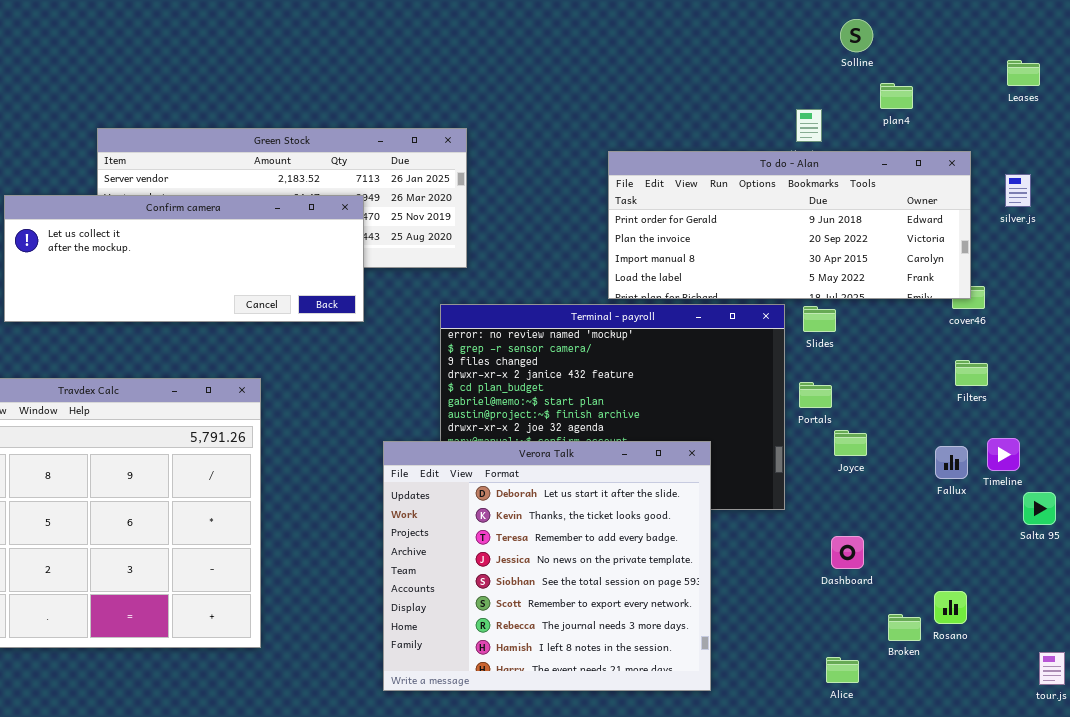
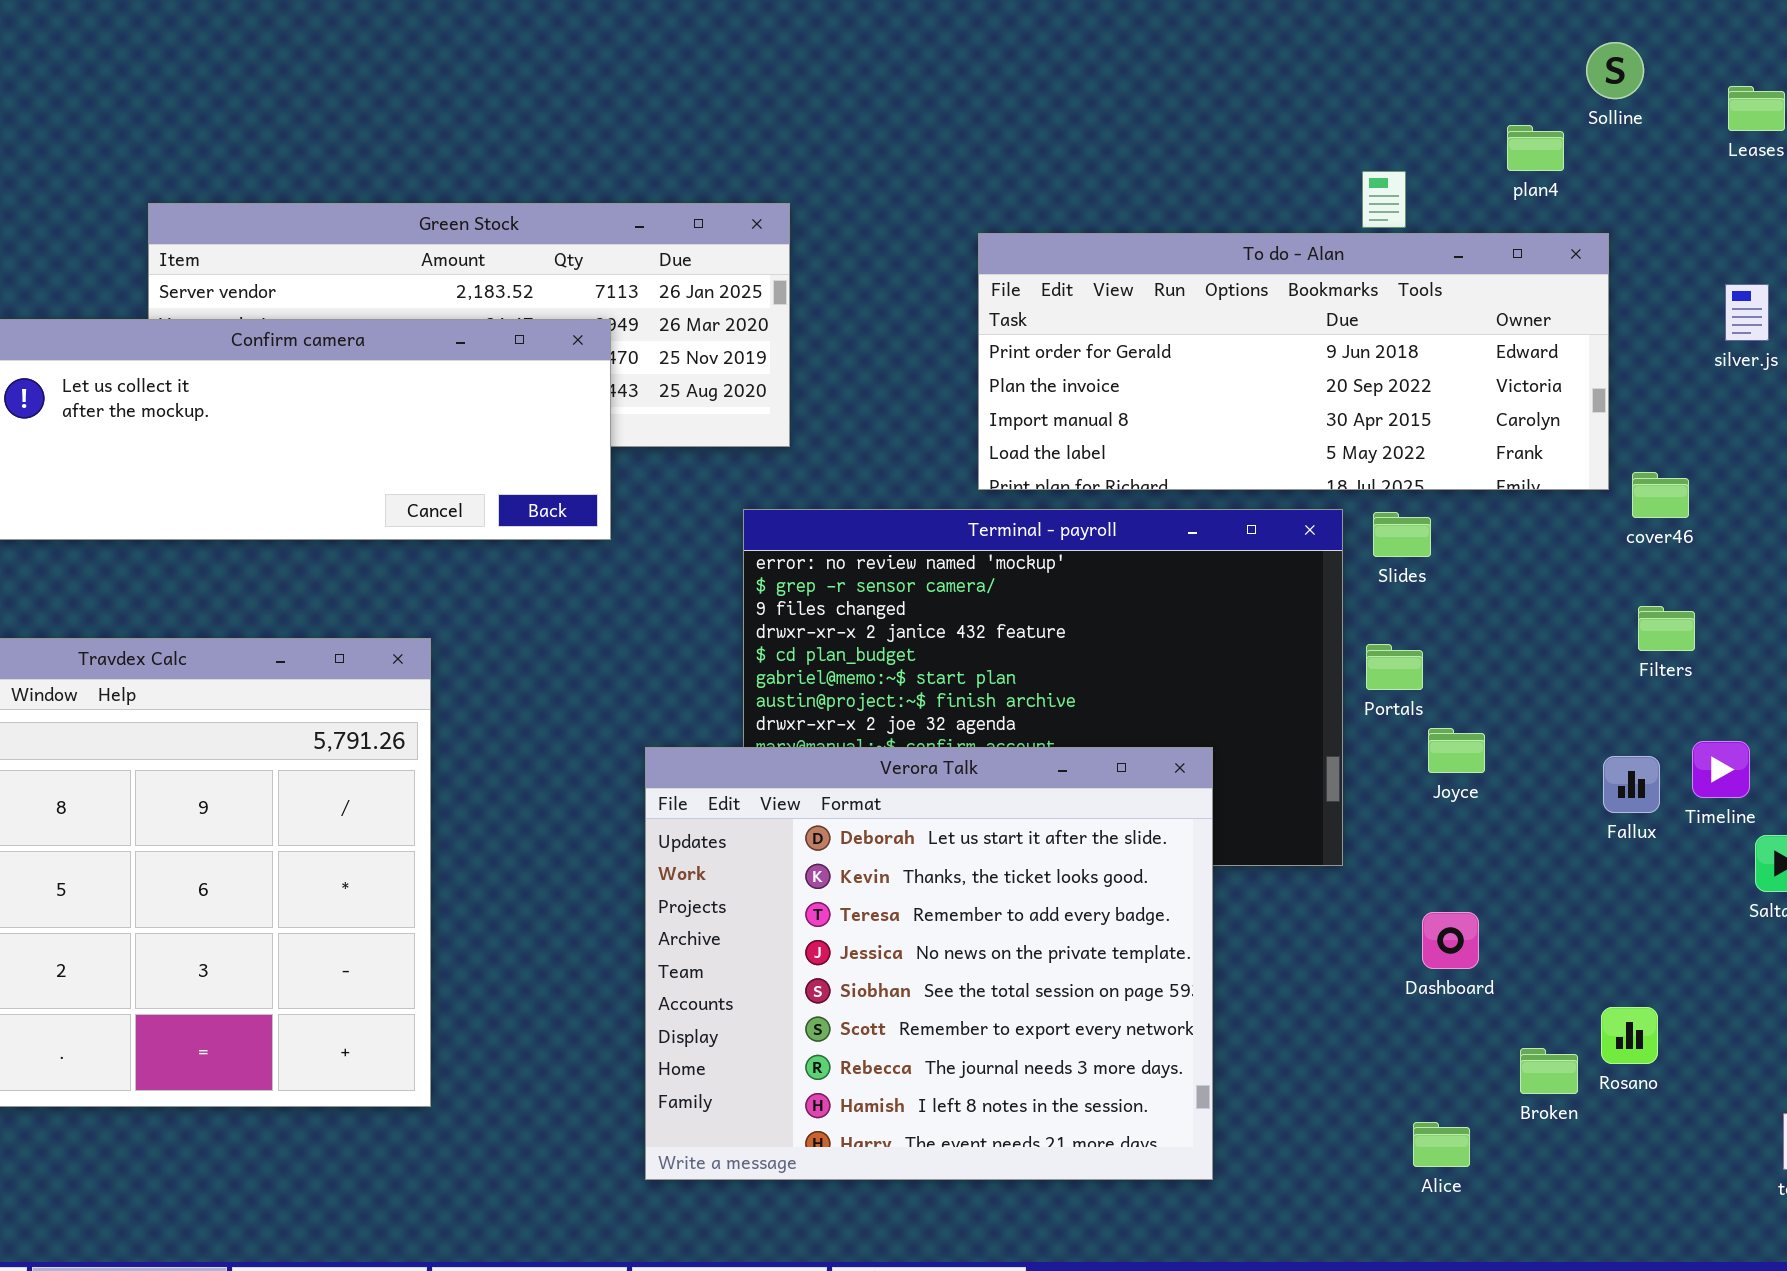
Solline: [840,19,873,52] -> [1586,42,1644,99], moved
To do - Alan: [608,151,971,299] -> [978,233,1609,490], moved

